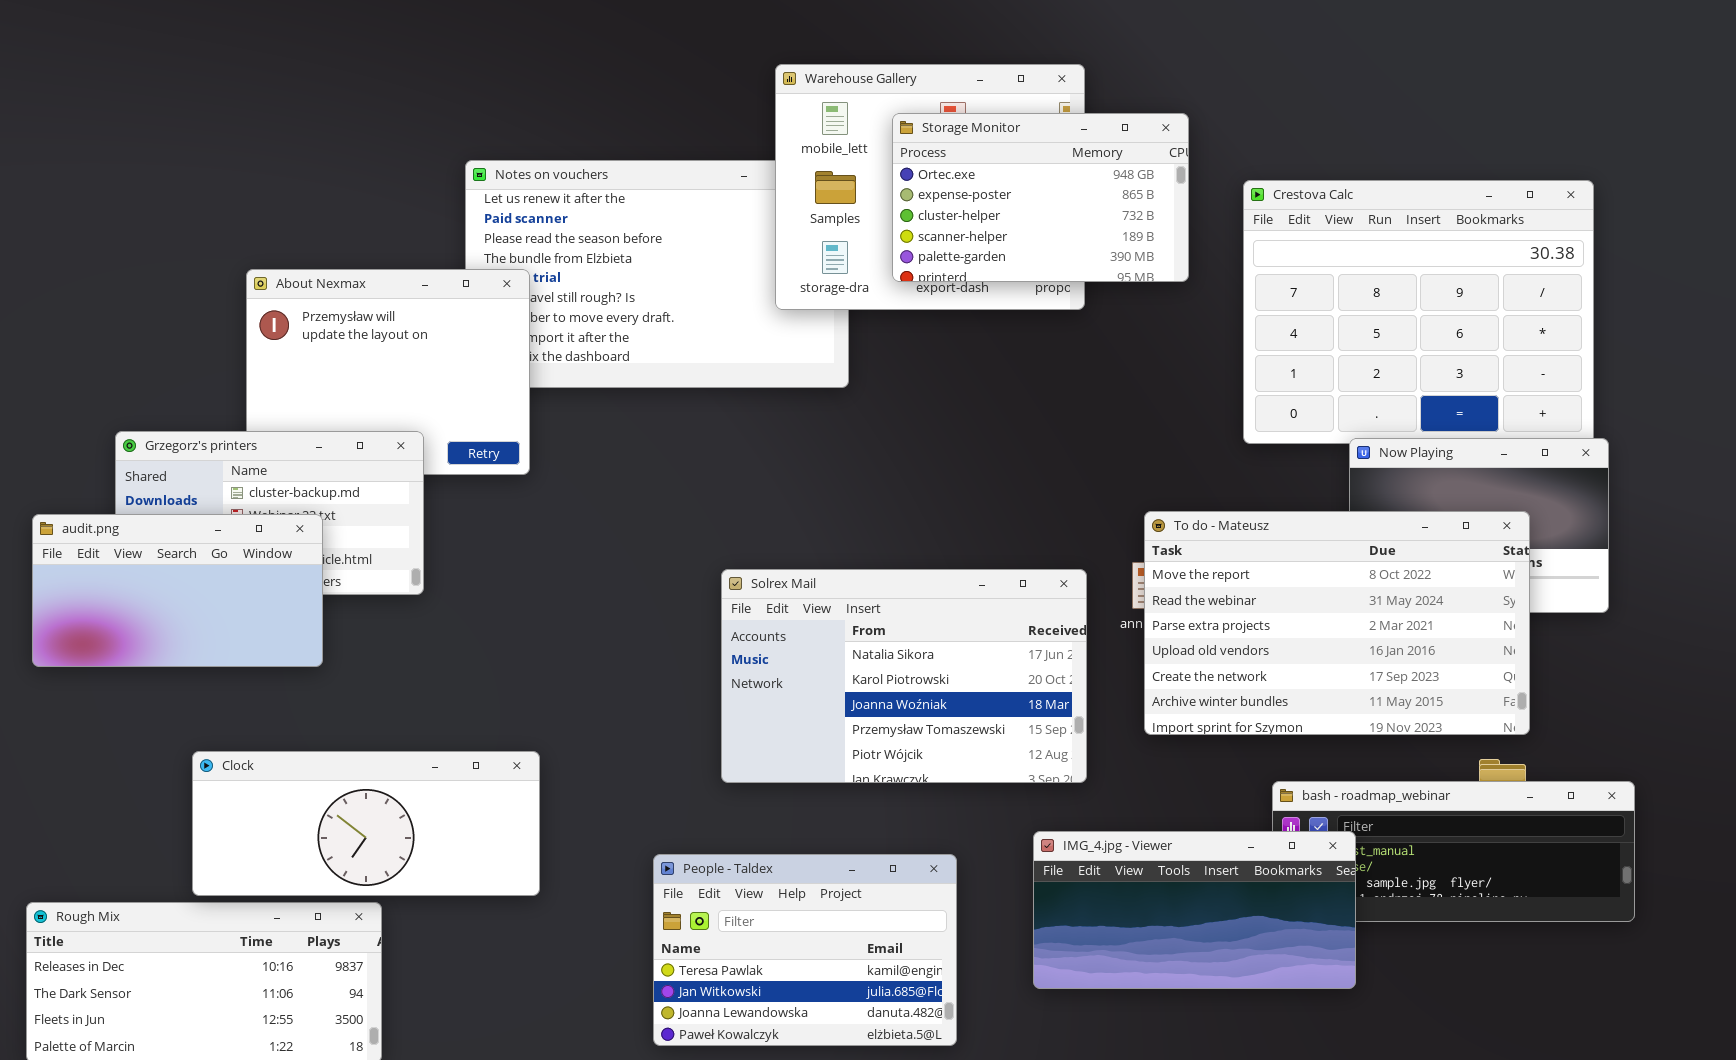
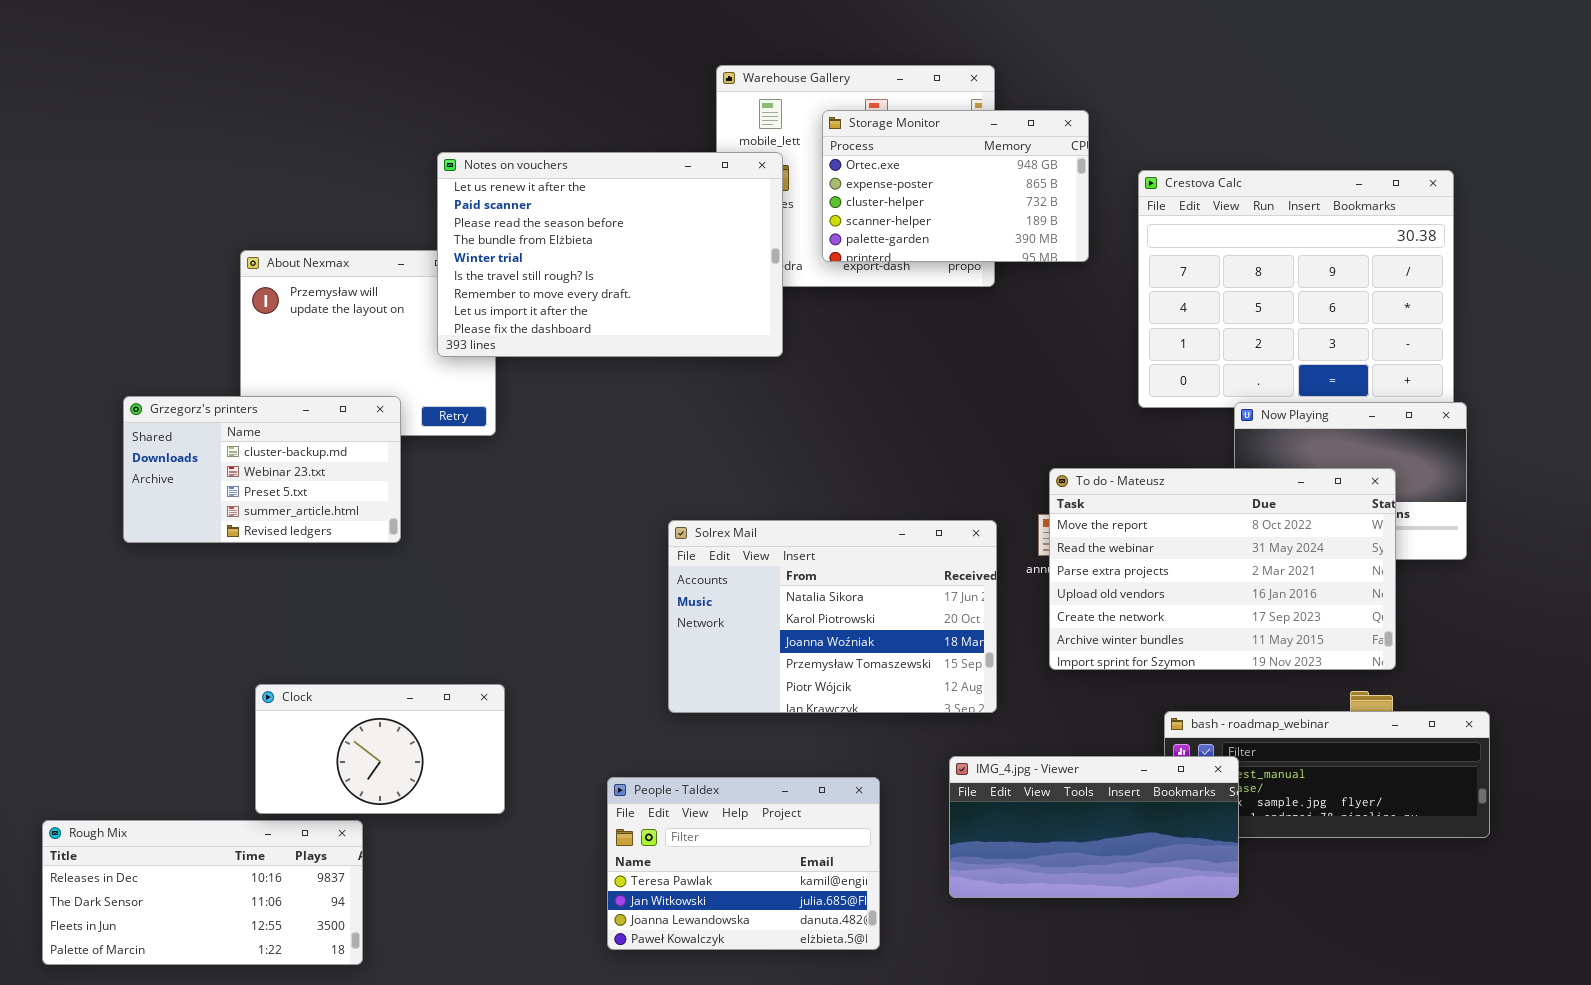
Notes on vouchers: [465,160,849,388] -> [437,152,783,357], raised
audit.png: [32,514,323,667] -> none, closed
Clock: [192,751,540,896] -> [255,684,505,814], resized

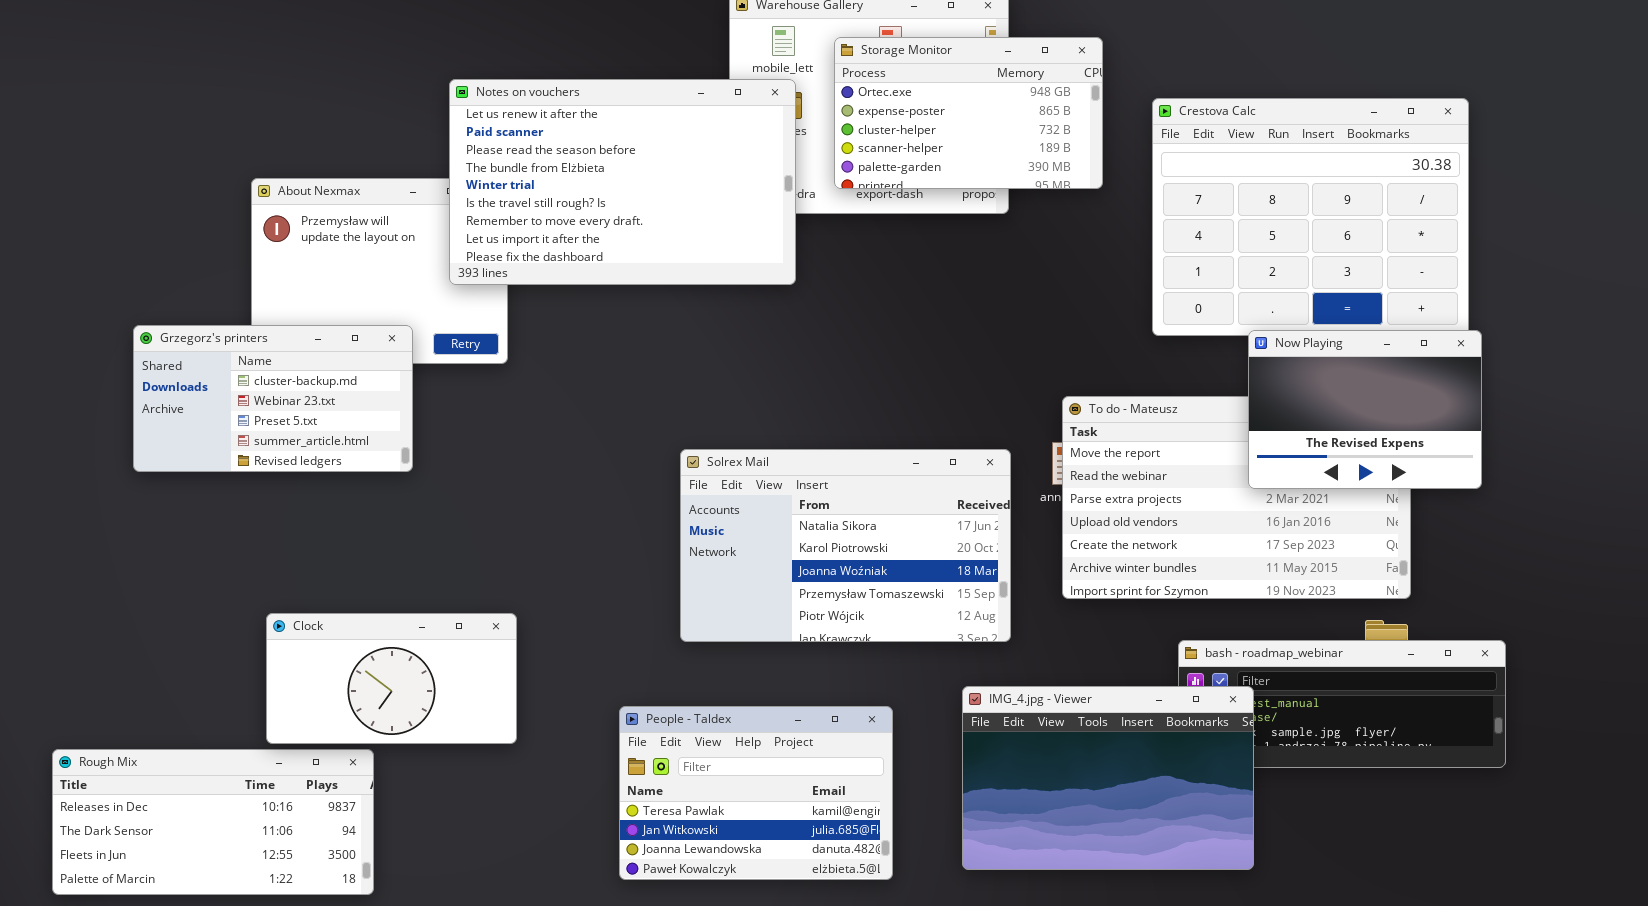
Now Playing: [1234,402,1467,560] -> [1248,330,1482,489], raised
IMG_4.jpg - Viewer: [949,756,1239,898] -> [962,686,1254,870], resized

